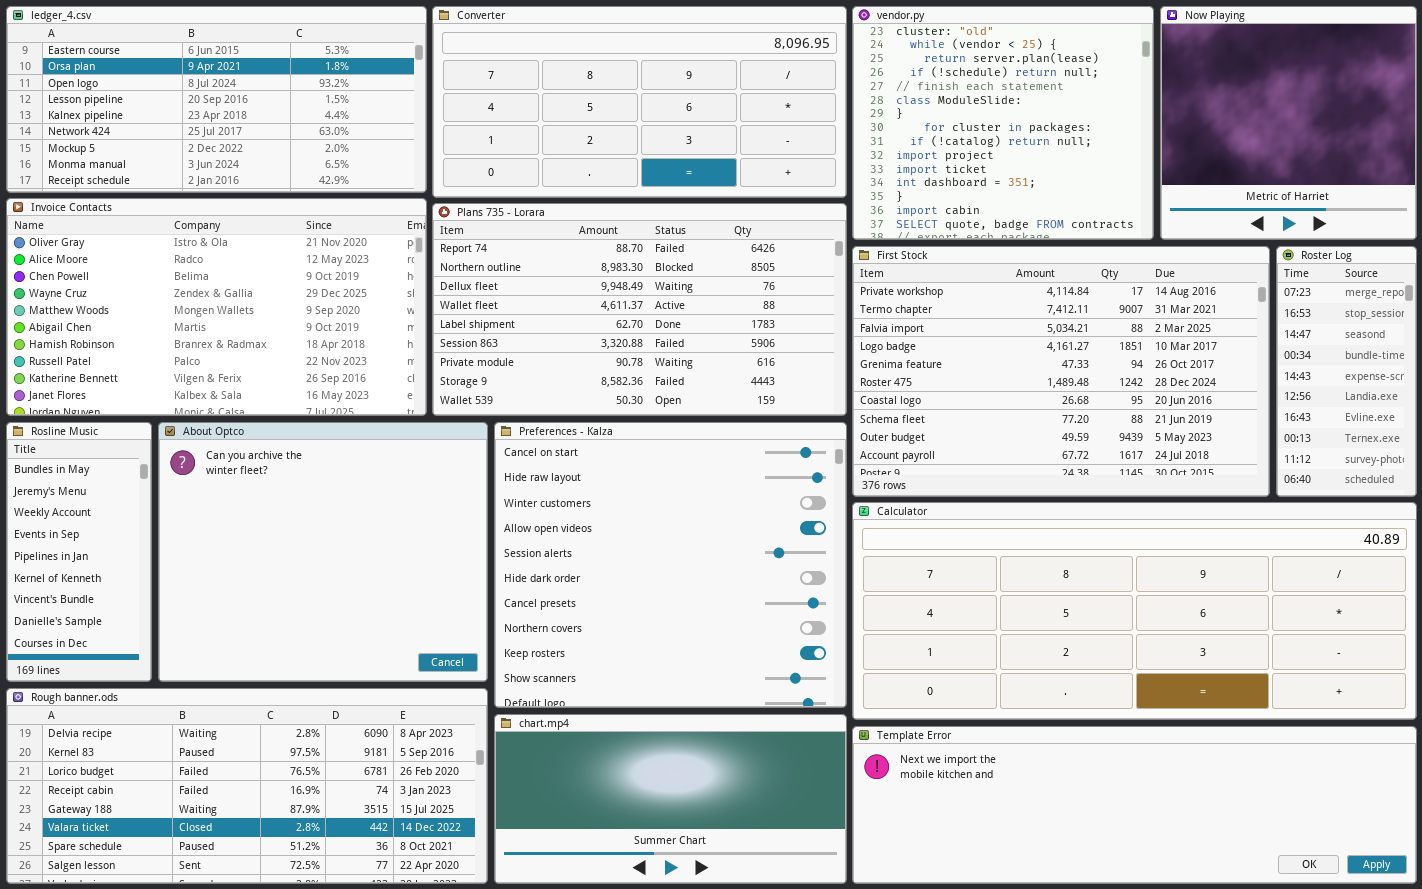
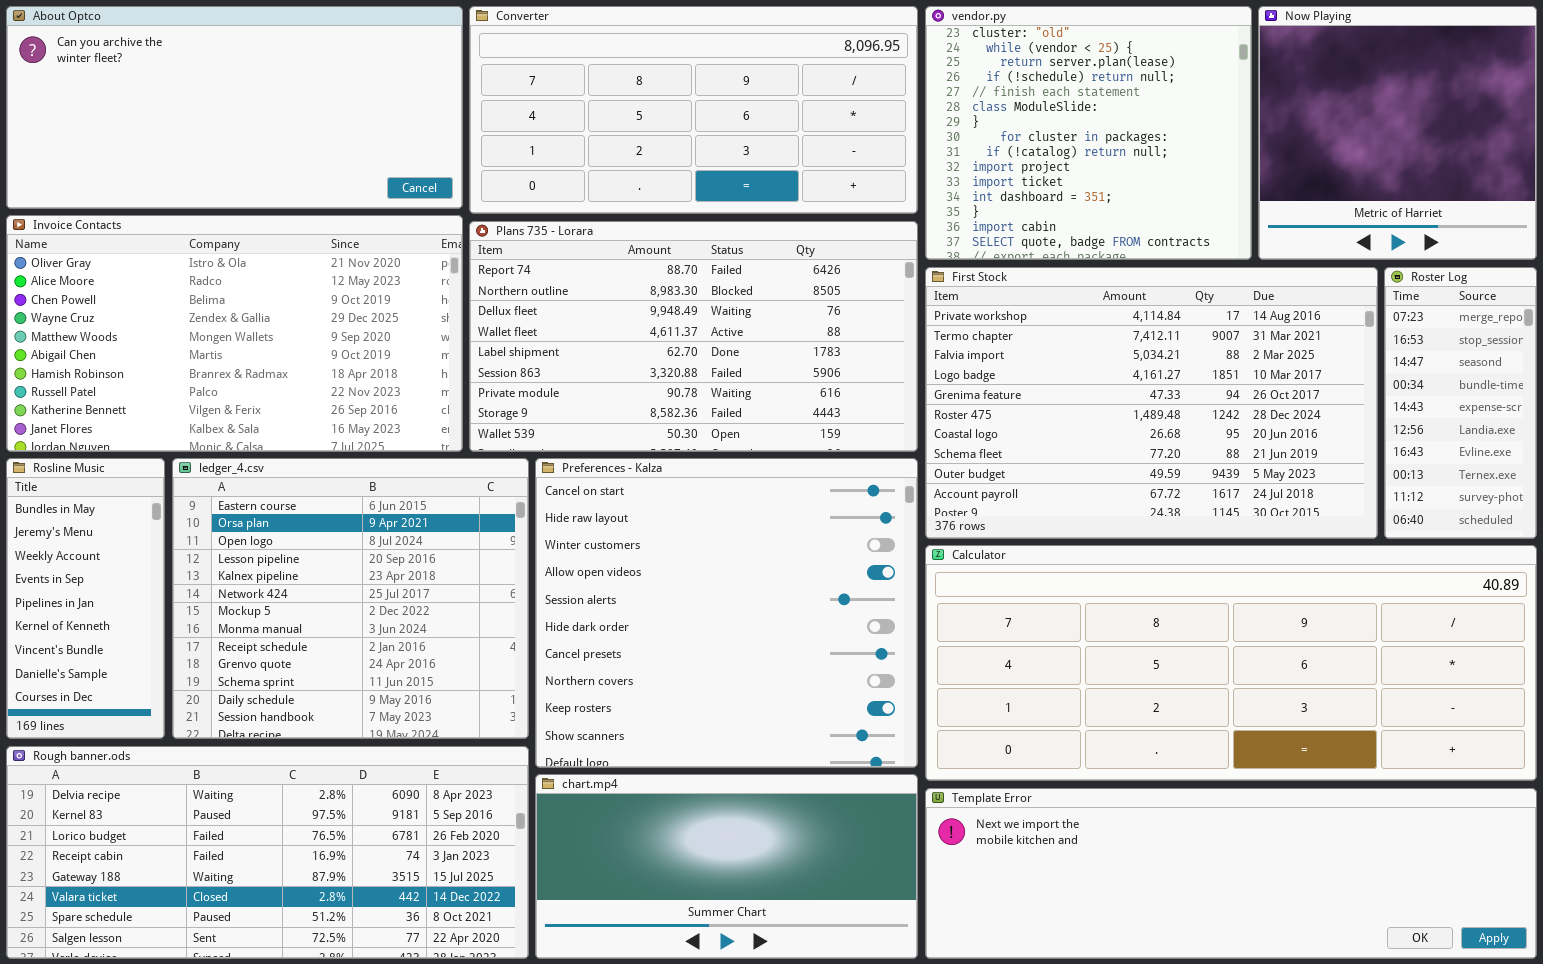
ledger_4.csv: [6,6,427,193] -> [172,458,529,739], moved, resized
About Optco: [158,422,488,682] -> [6,6,463,209], moved, resized

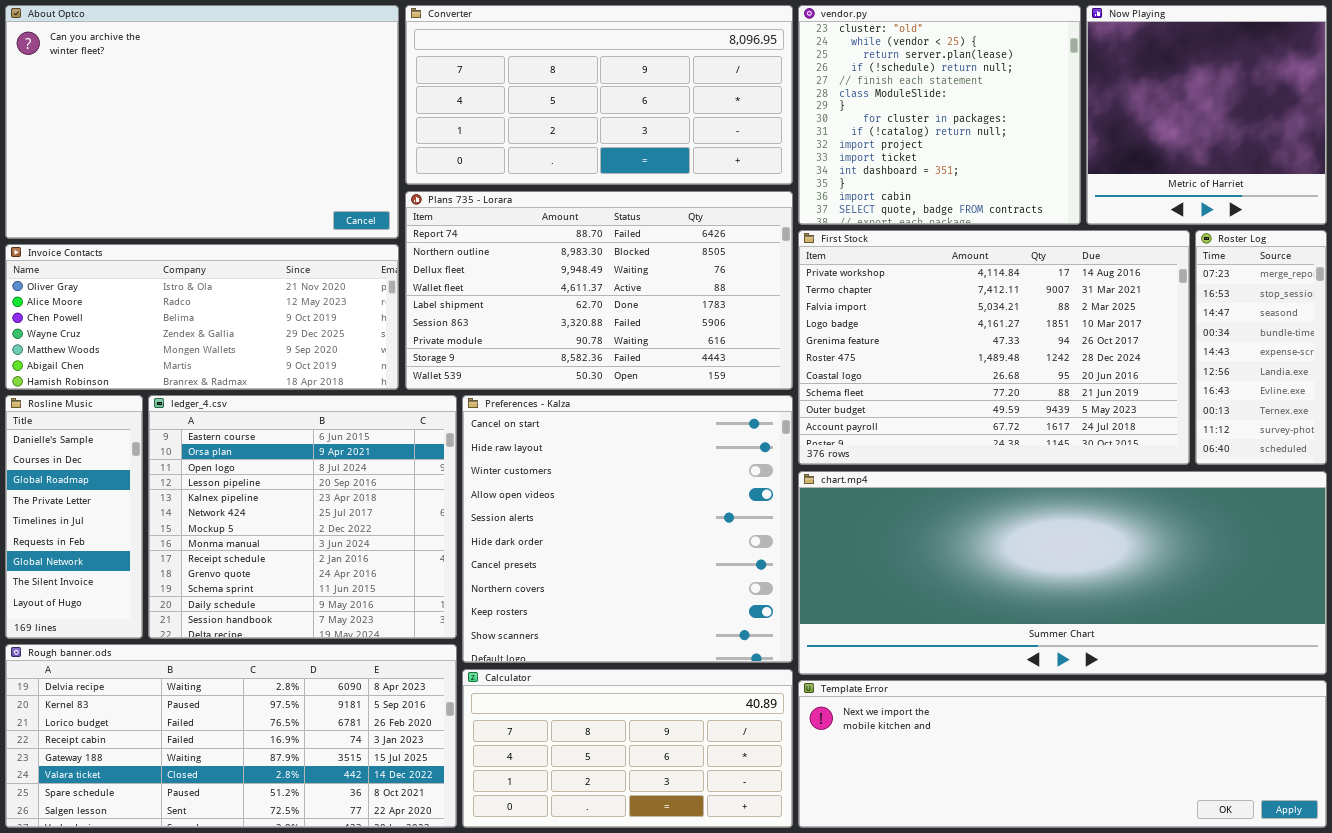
About Optco: [6,6,463,209] -> [5,5,399,239], resized
Invoice Contacts: [6,215,463,452] -> [5,244,399,390], resized
Rosline Music: [6,458,165,739] -> [5,395,143,639], scrolled down 7 rows
Calculator: [925,545,1537,781] -> [462,669,793,828], moved, resized
chart.mp4: [535,774,918,959] -> [798,471,1327,675], moved, resized

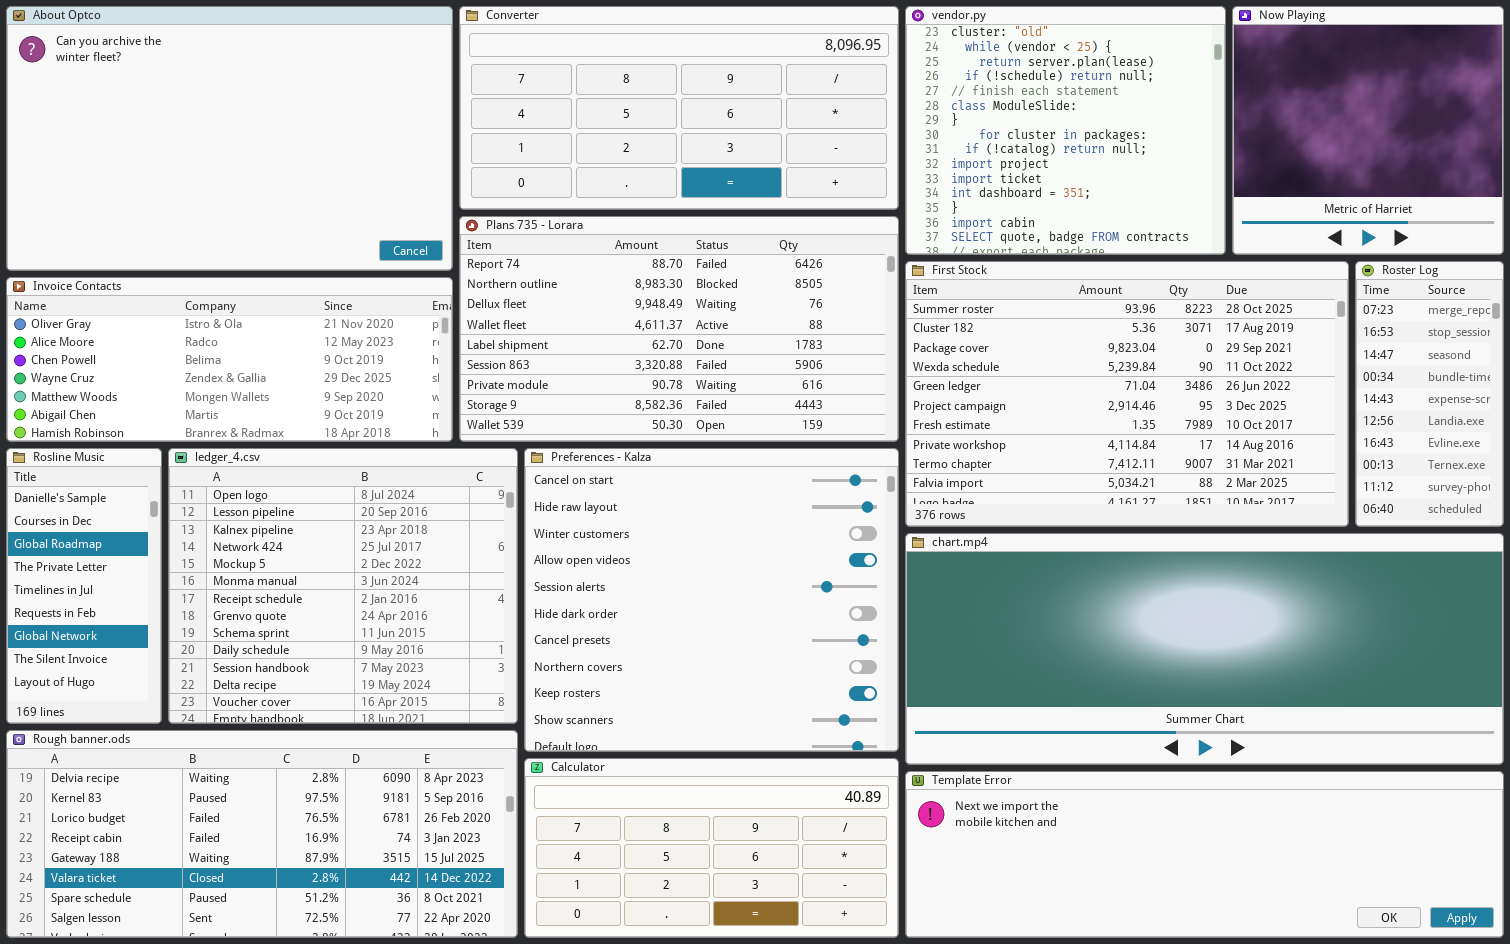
First Stock: [798,230,1190,465] -> [905,261,1349,527], scrolled up 7 rows
ledger_4.csv: [148,395,457,639] -> [168,448,518,724], scrolled down 2 rows

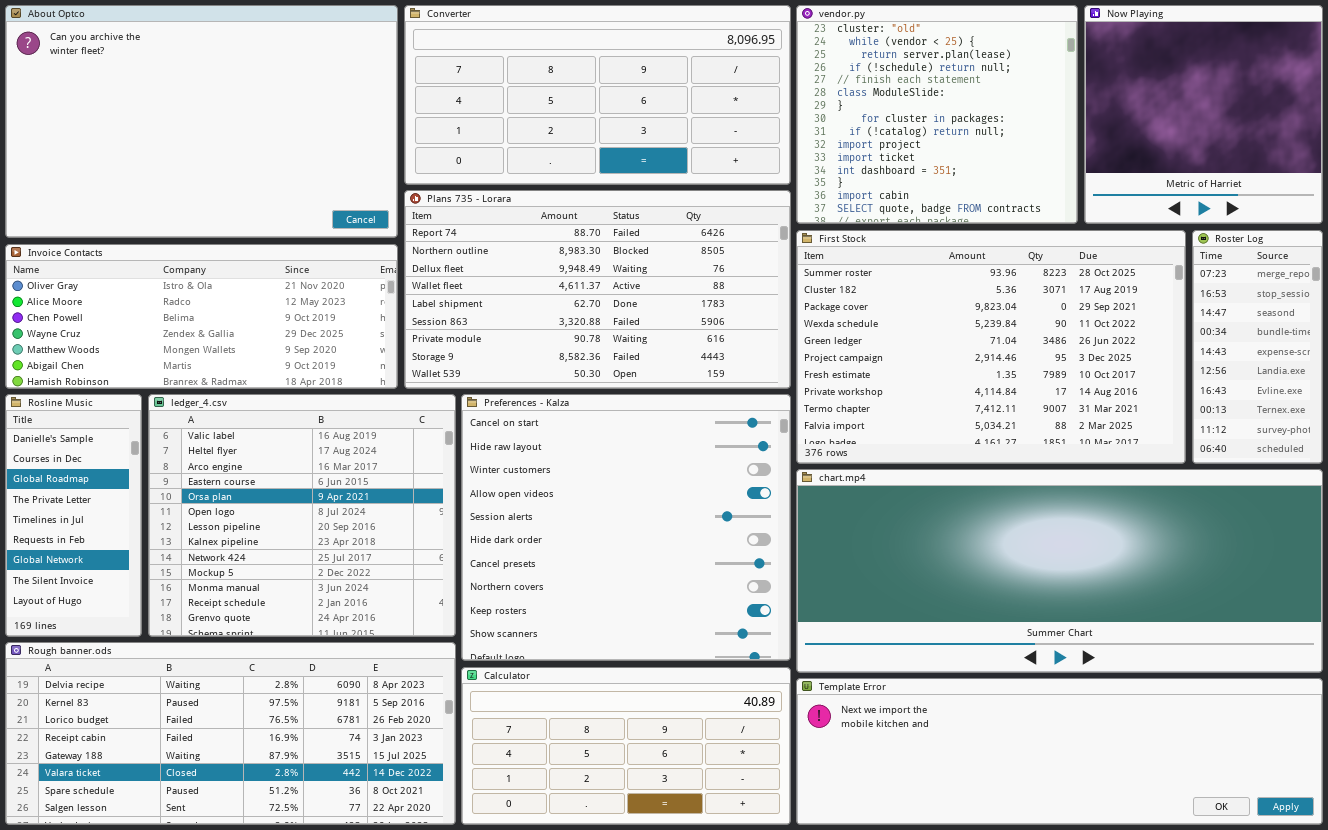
ledger_4.csv: [168,448,518,724] -> [148,394,456,637], scrolled up 5 rows

